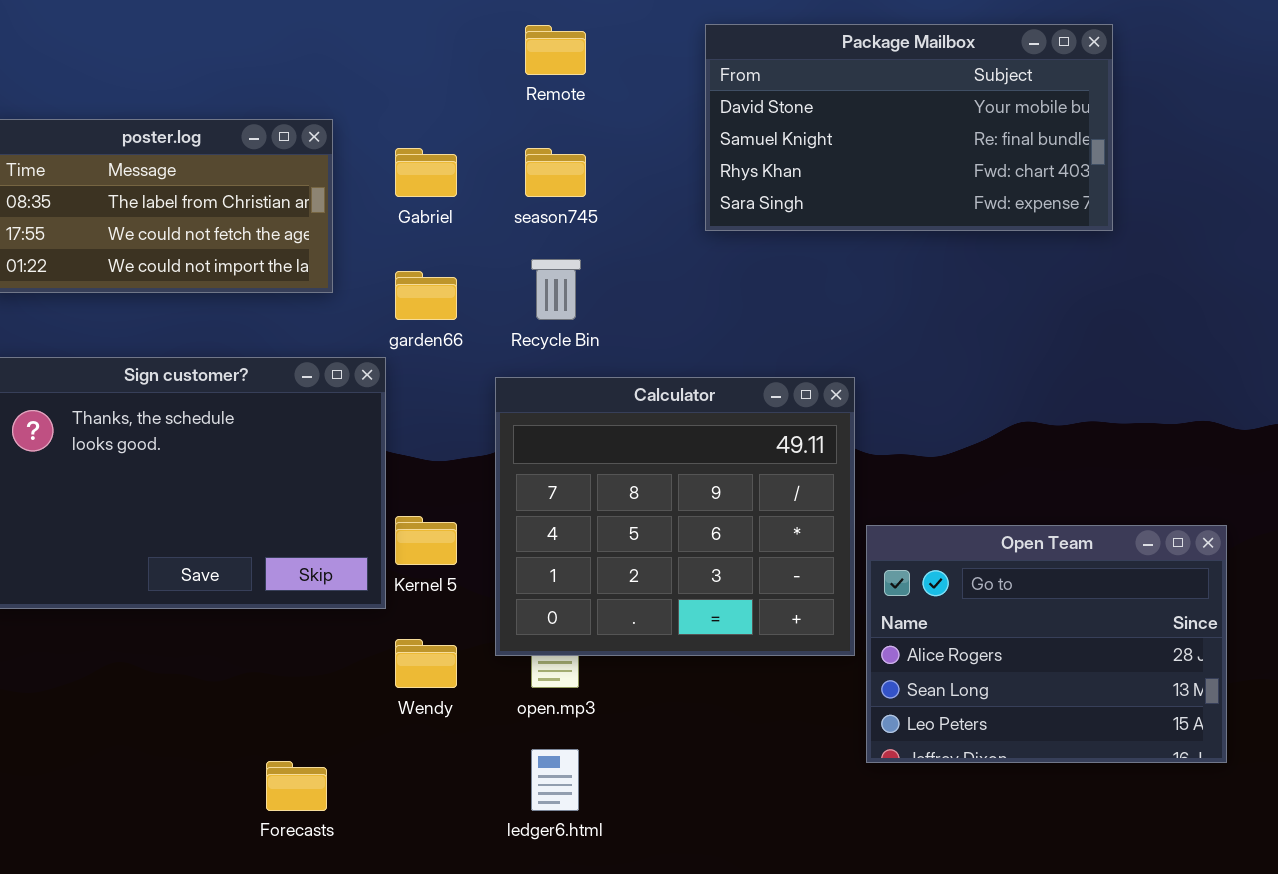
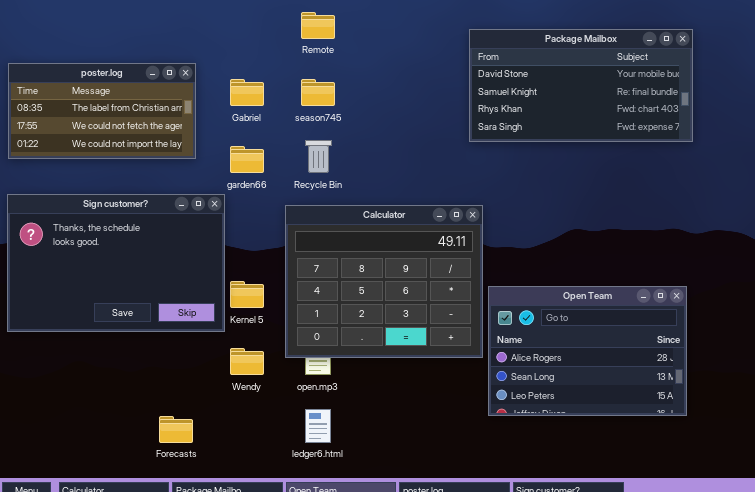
Package Mailbox: [705,24,1113,231] -> [469,29,693,142], moved

